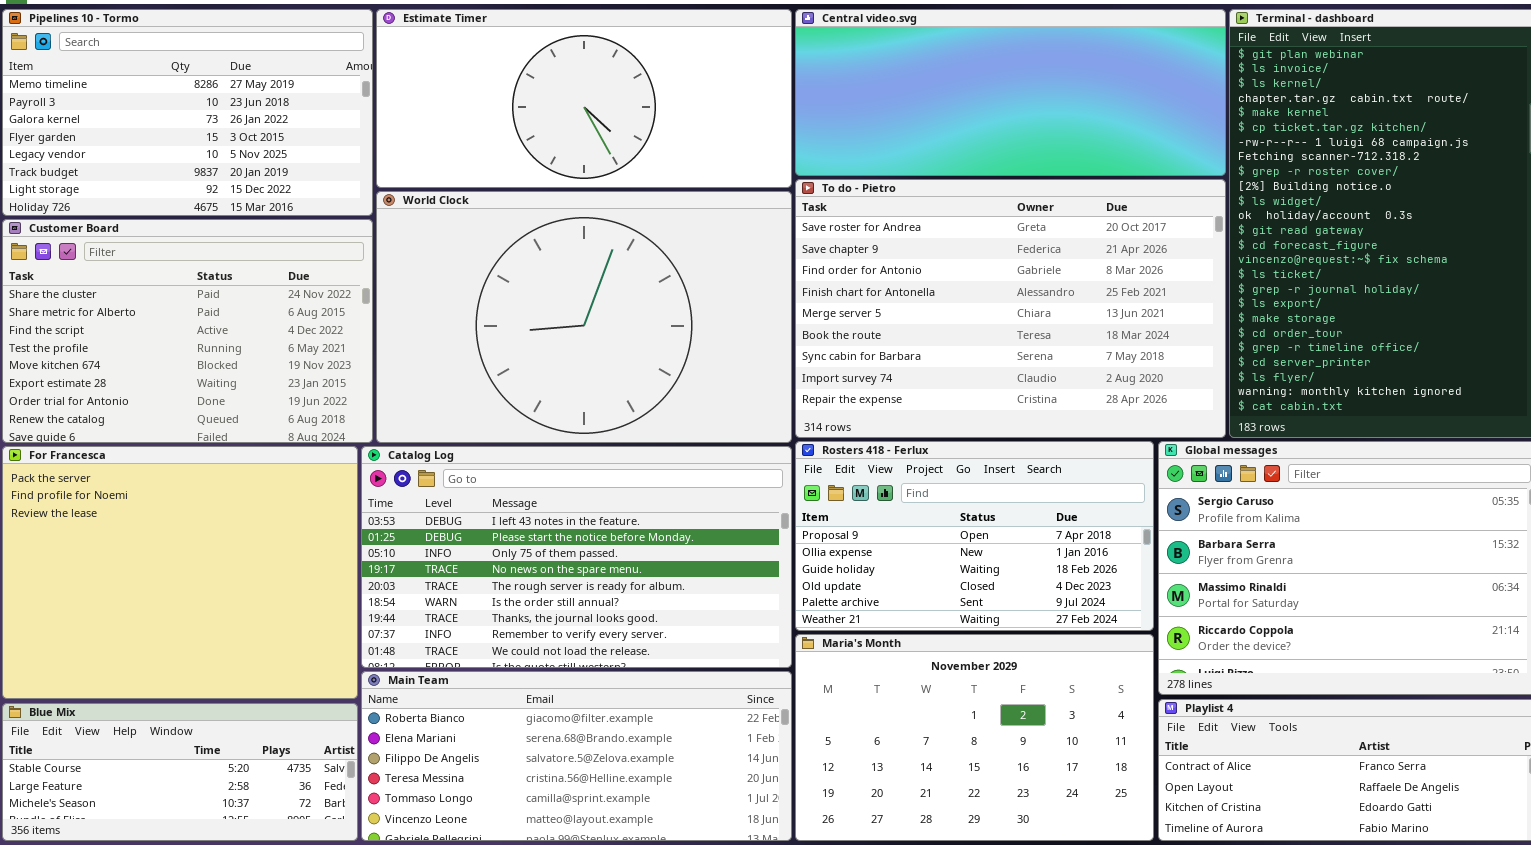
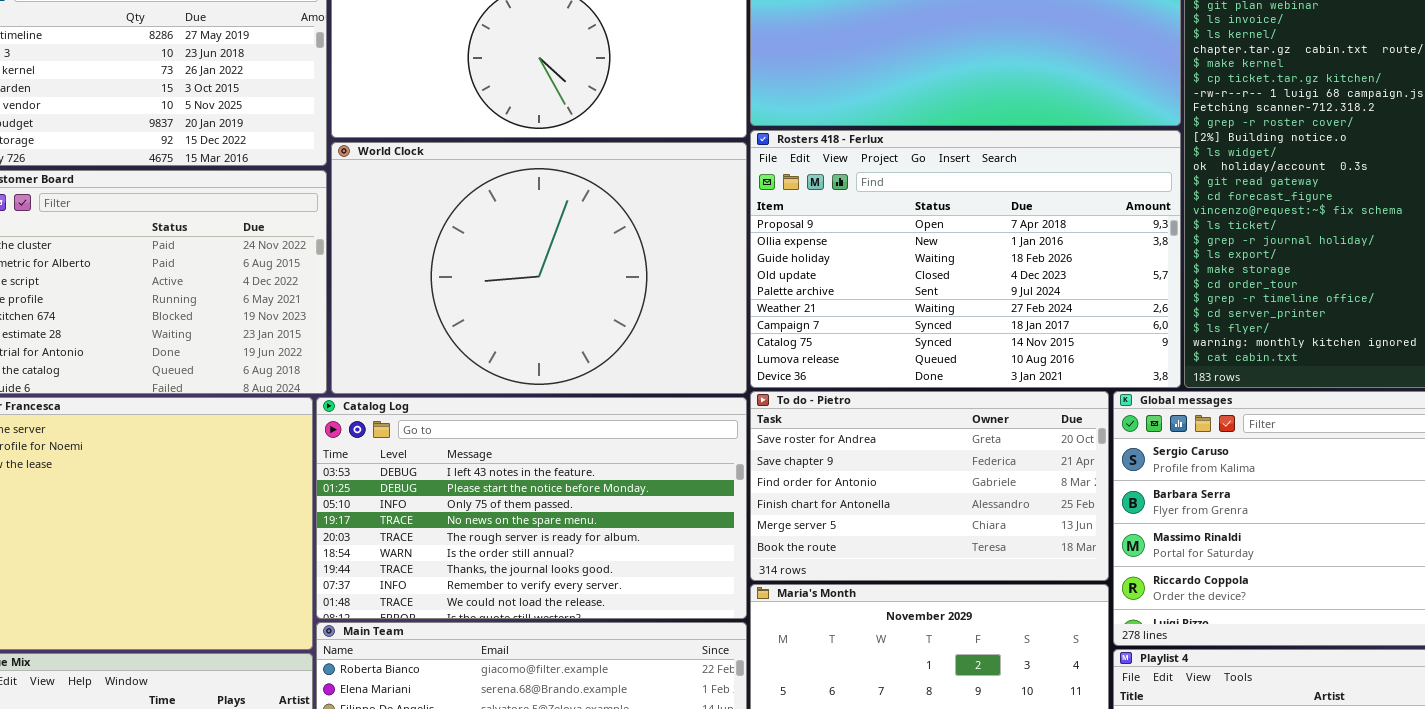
To do - Pietro: [795,179,1226,438] -> [750,391,1109,581], moved, resized
Rosters 418 - Ferlux: [795,441,1154,631] -> [750,130,1181,388], moved, resized

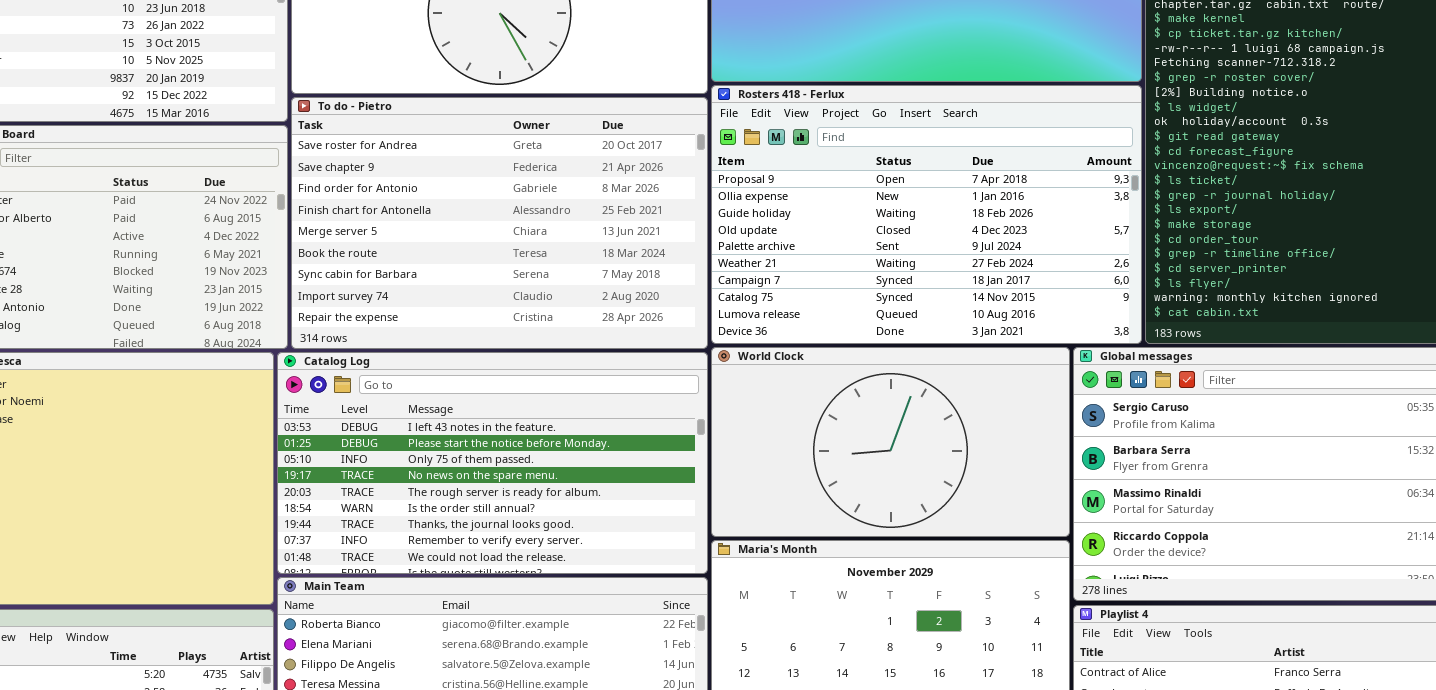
World Clock: [331,142,747,394] -> [711,347,1070,537], moved, resized
To do - Pietro: [750,391,1109,581] -> [291,97,708,349], moved, resized

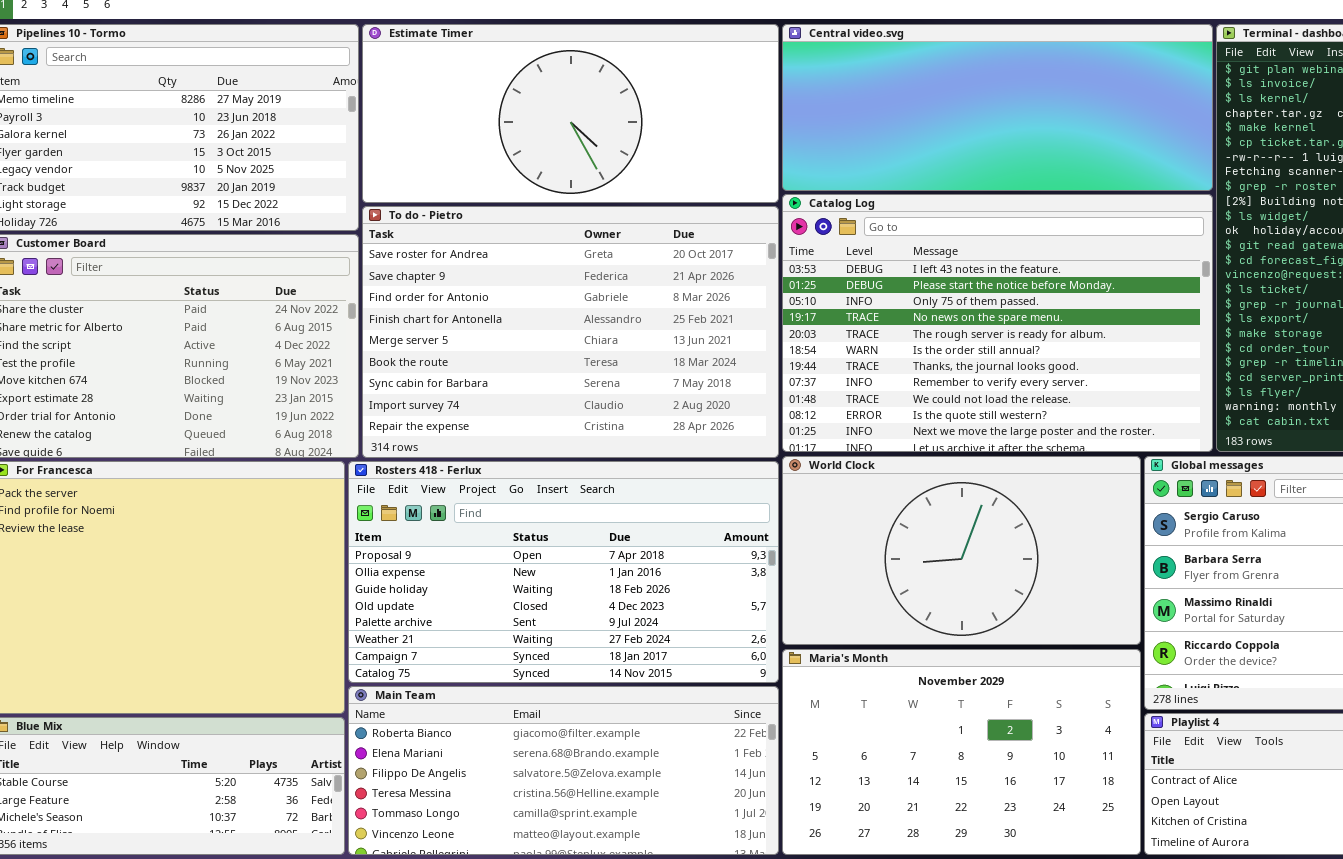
Rosters 418 - Ferlux: [711,85,1142,344] -> [348,461,779,683], moved, resized
Catalog Log: [277,352,708,574] -> [782,194,1213,452], moved, resized

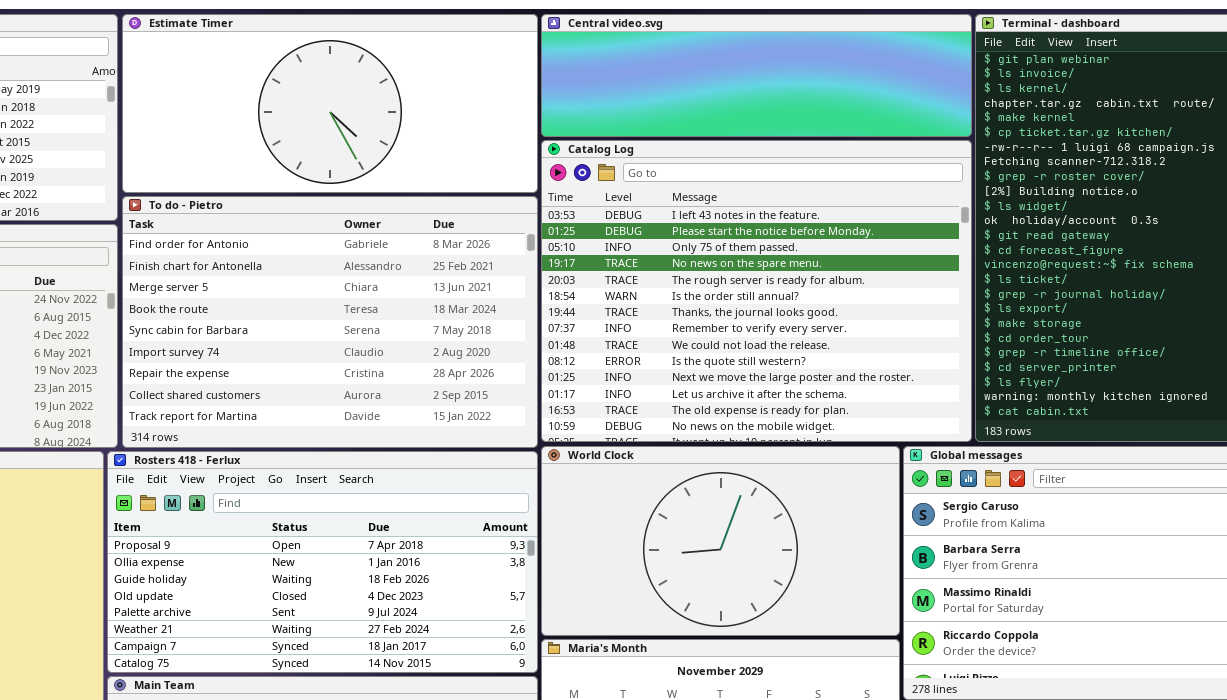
Central video.svg: [782,24,1213,191] -> [541,14,972,137], resized
Catalog Log: [782,194,1213,452] -> [541,140,972,442], resized
To do - Pietro: [362,206,779,458] -> [122,196,538,448], scrolled down 2 rows

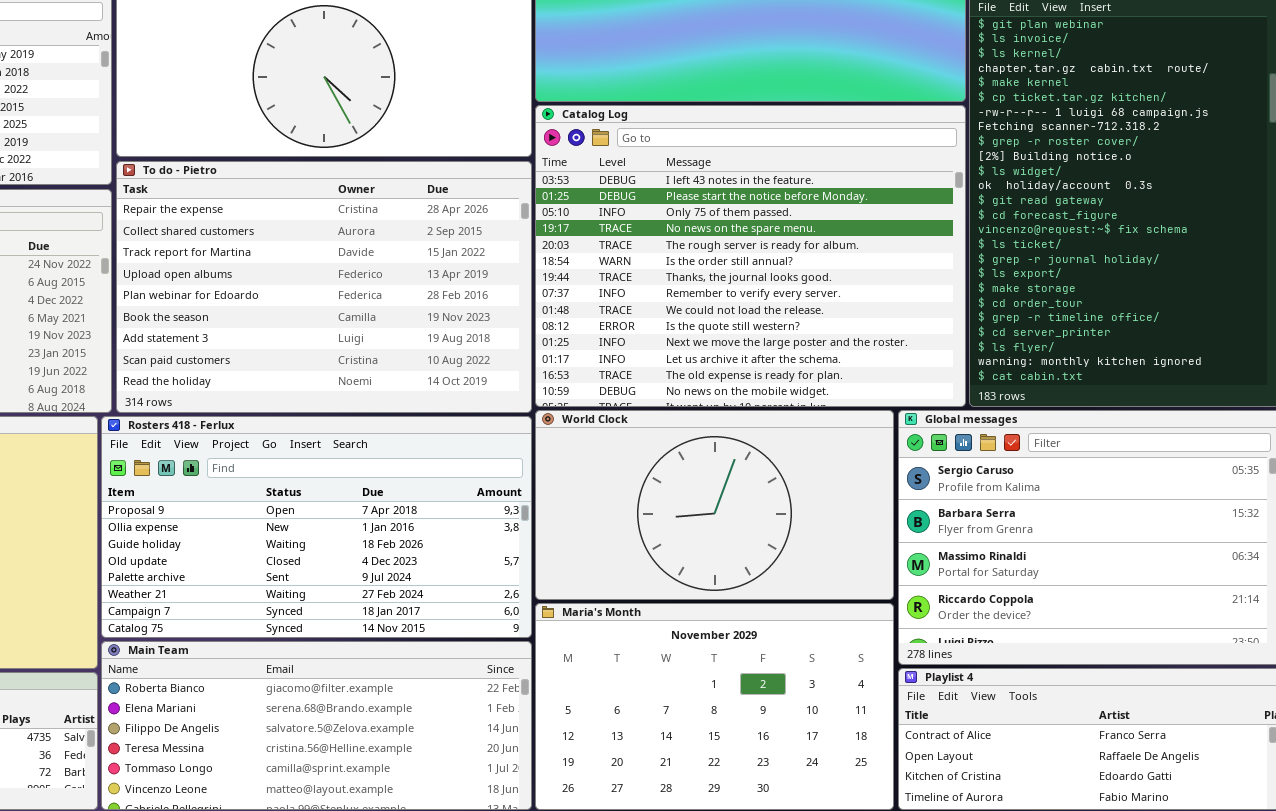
To do - Pietro: [122,196,538,448] -> [116,161,532,413], scrolled down 6 rows

